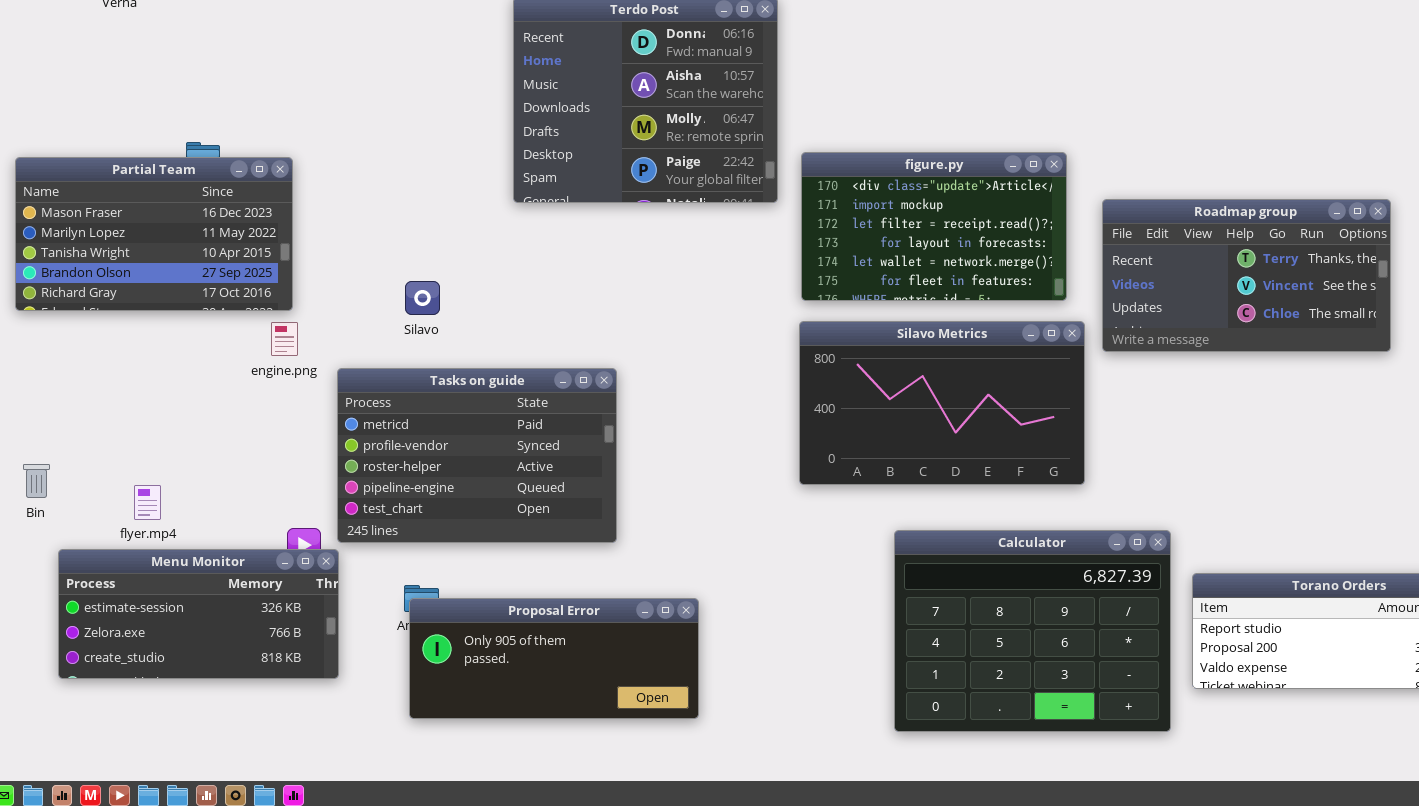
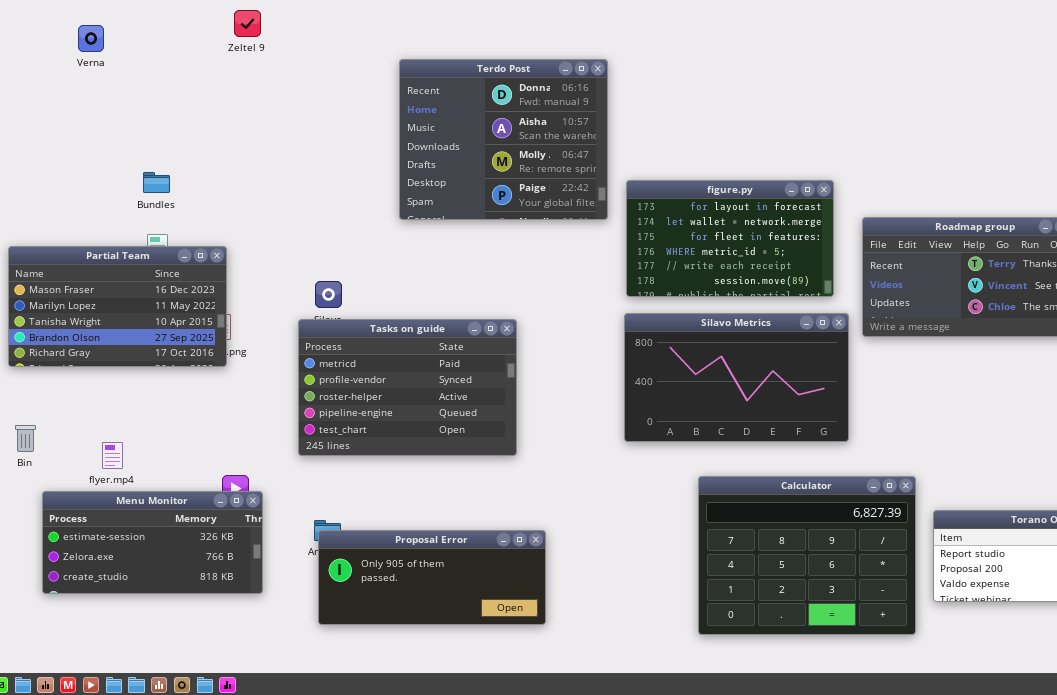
figure.py: [801,152,1067,301] -> [626,180,834,297], scrolled down 3 rows
Partial Team: [15,157,293,311] -> [8,246,227,367], moved
Tasks on guide: [337,368,617,543] -> [298,319,517,456], moved

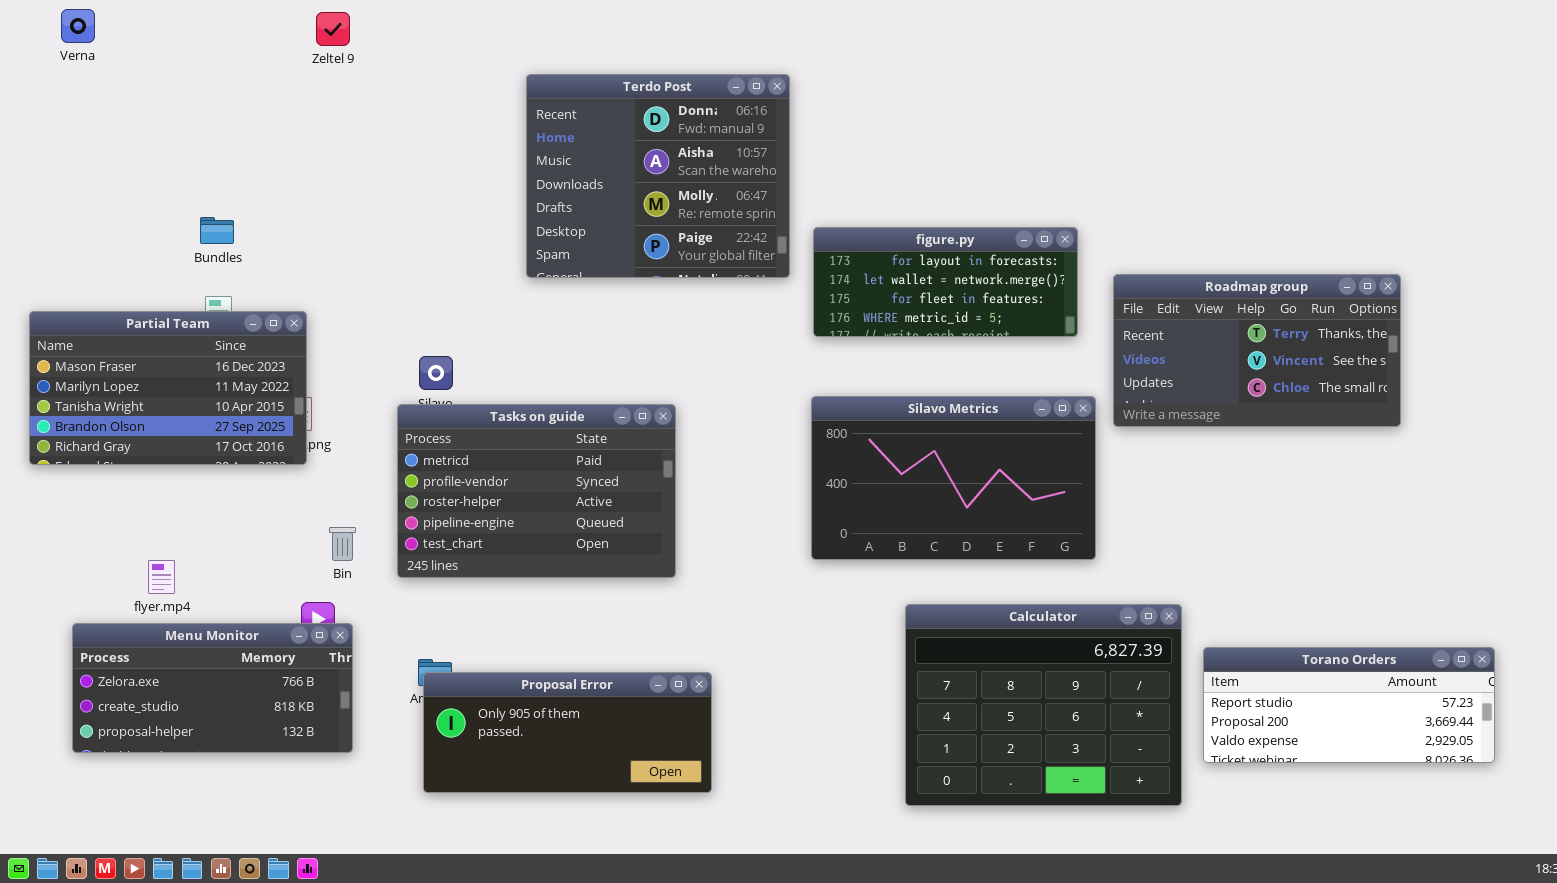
Verna: [78,25,104,52] -> [61,9,95,43], moved
figure.py: [626,180,834,297] -> [813,227,1078,337], resized
Bin: [15,425,36,452] -> [329,527,356,561], moved
Menu Monitor: [42,491,263,594] -> [72,623,353,753], scrolled down 1 row

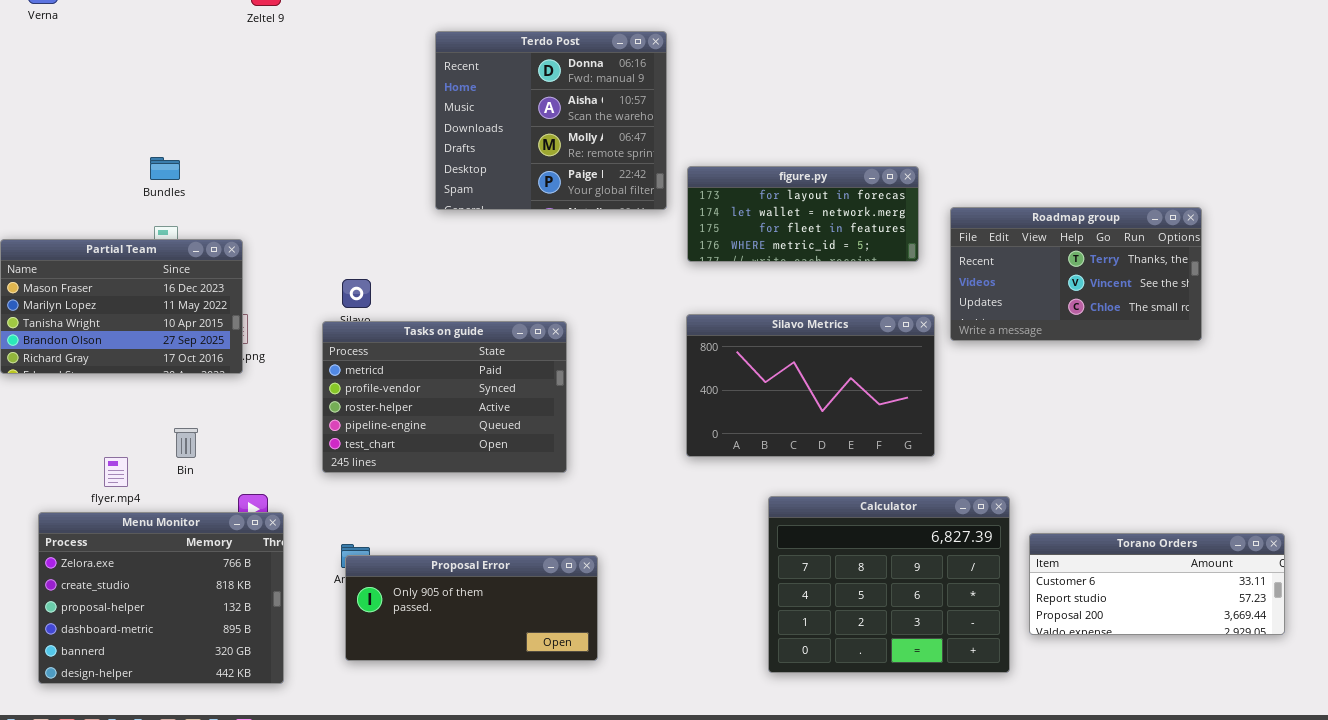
Bin: [329,527,356,561] -> [174,428,198,458], moved
Menu Monitor: [72,623,353,753] -> [38,512,284,684], resized
Torano Orders: [1203,647,1495,763] -> [1029,533,1285,635], scrolled up 1 row

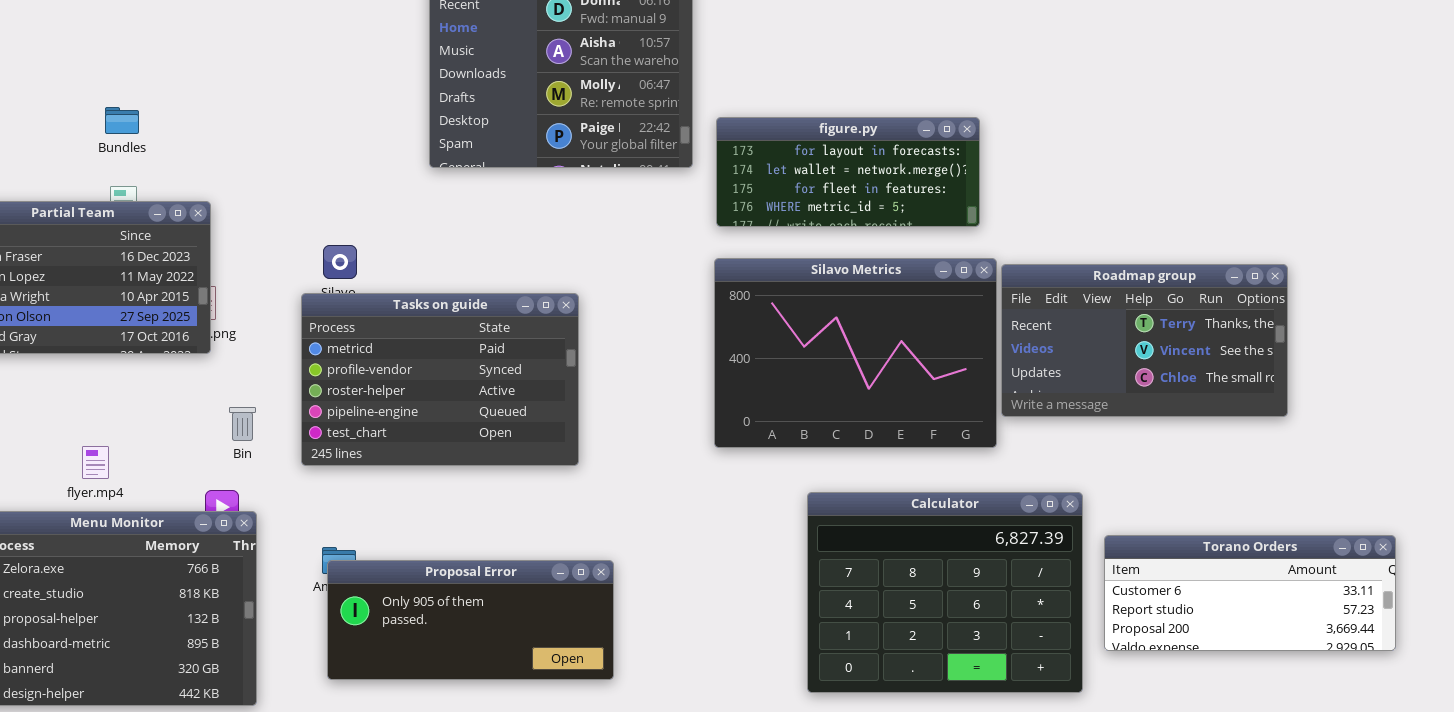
Roadmap group: [950,207,1202,341] -> [1001,264,1288,417], moved
Silavo Metrics: [686,314,935,457] -> [714,258,997,448], resized
Bin: [174,428,198,458] -> [229,407,256,441], moved
flyer.mp4: [104,457,128,487] -> [82,446,109,479], moved

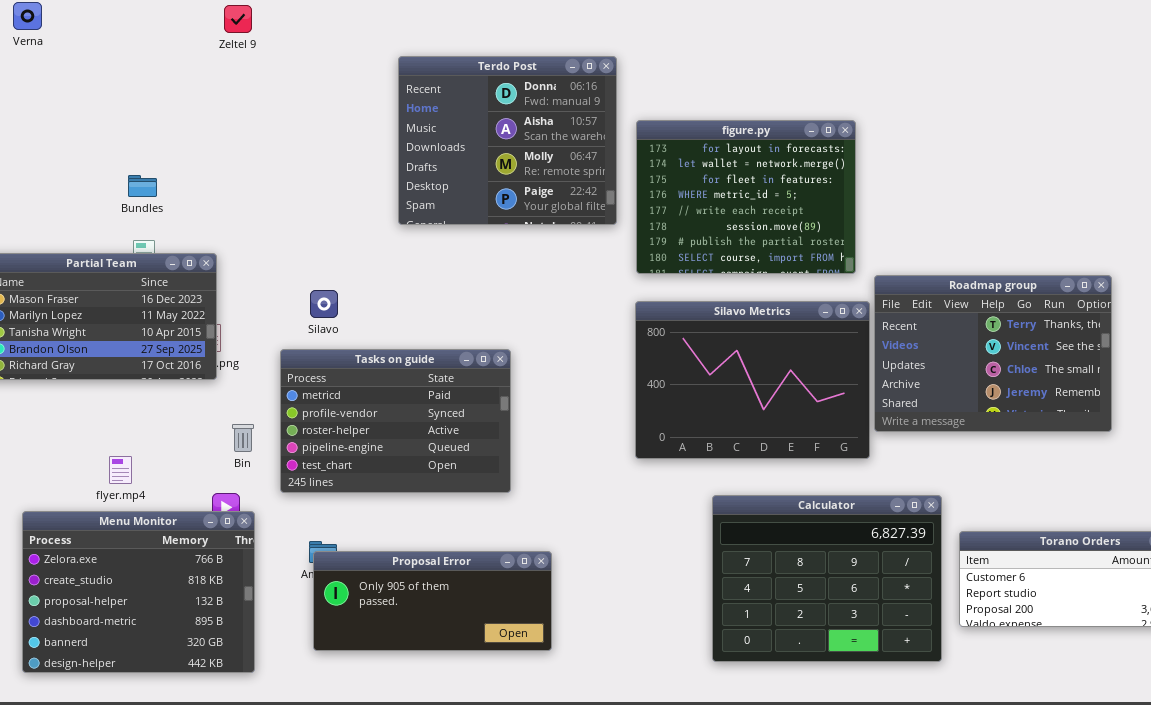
figure.py: [716,117,980,227] -> [636,120,856,274], resized
Roadmap group: [1001,264,1288,417] -> [874,275,1112,432], resized
Tasks on guide: [301,293,579,466] -> [280,349,511,493], moved

